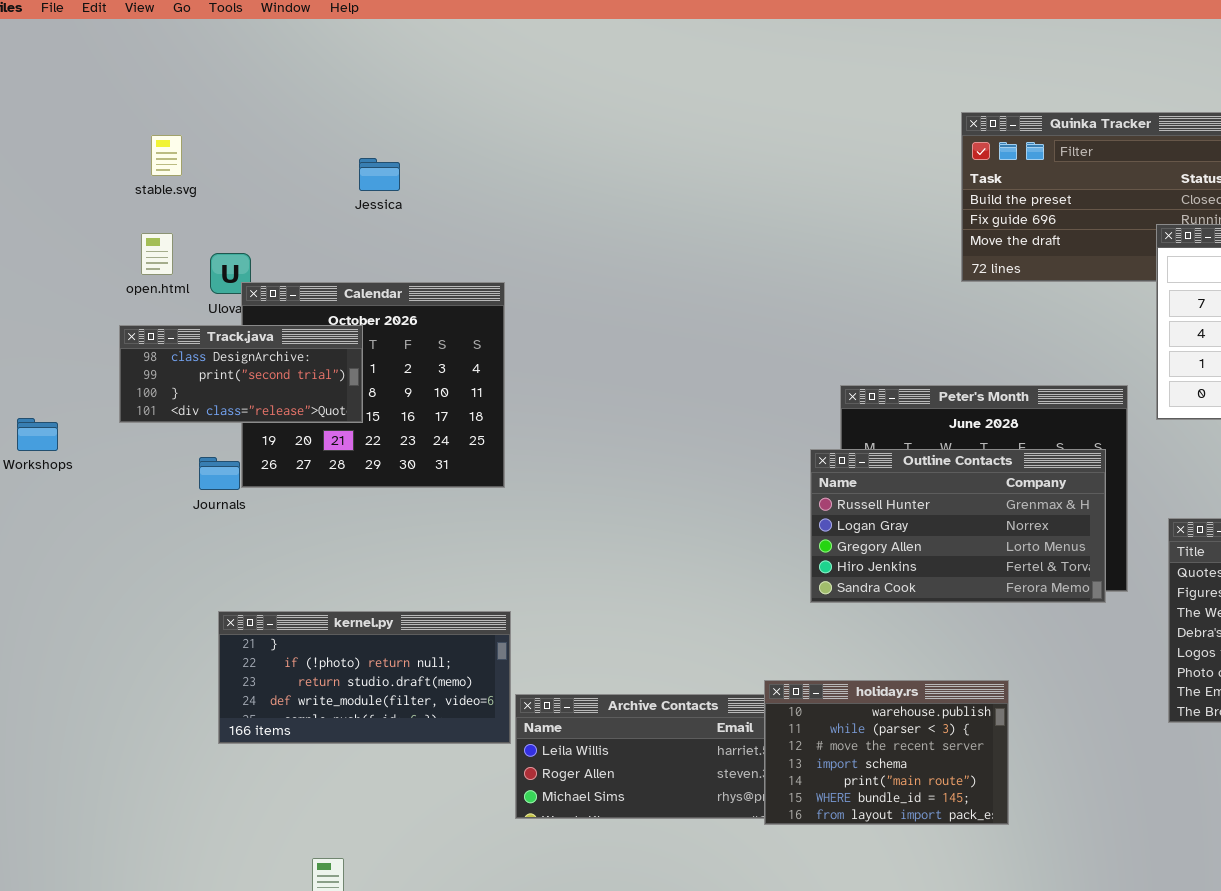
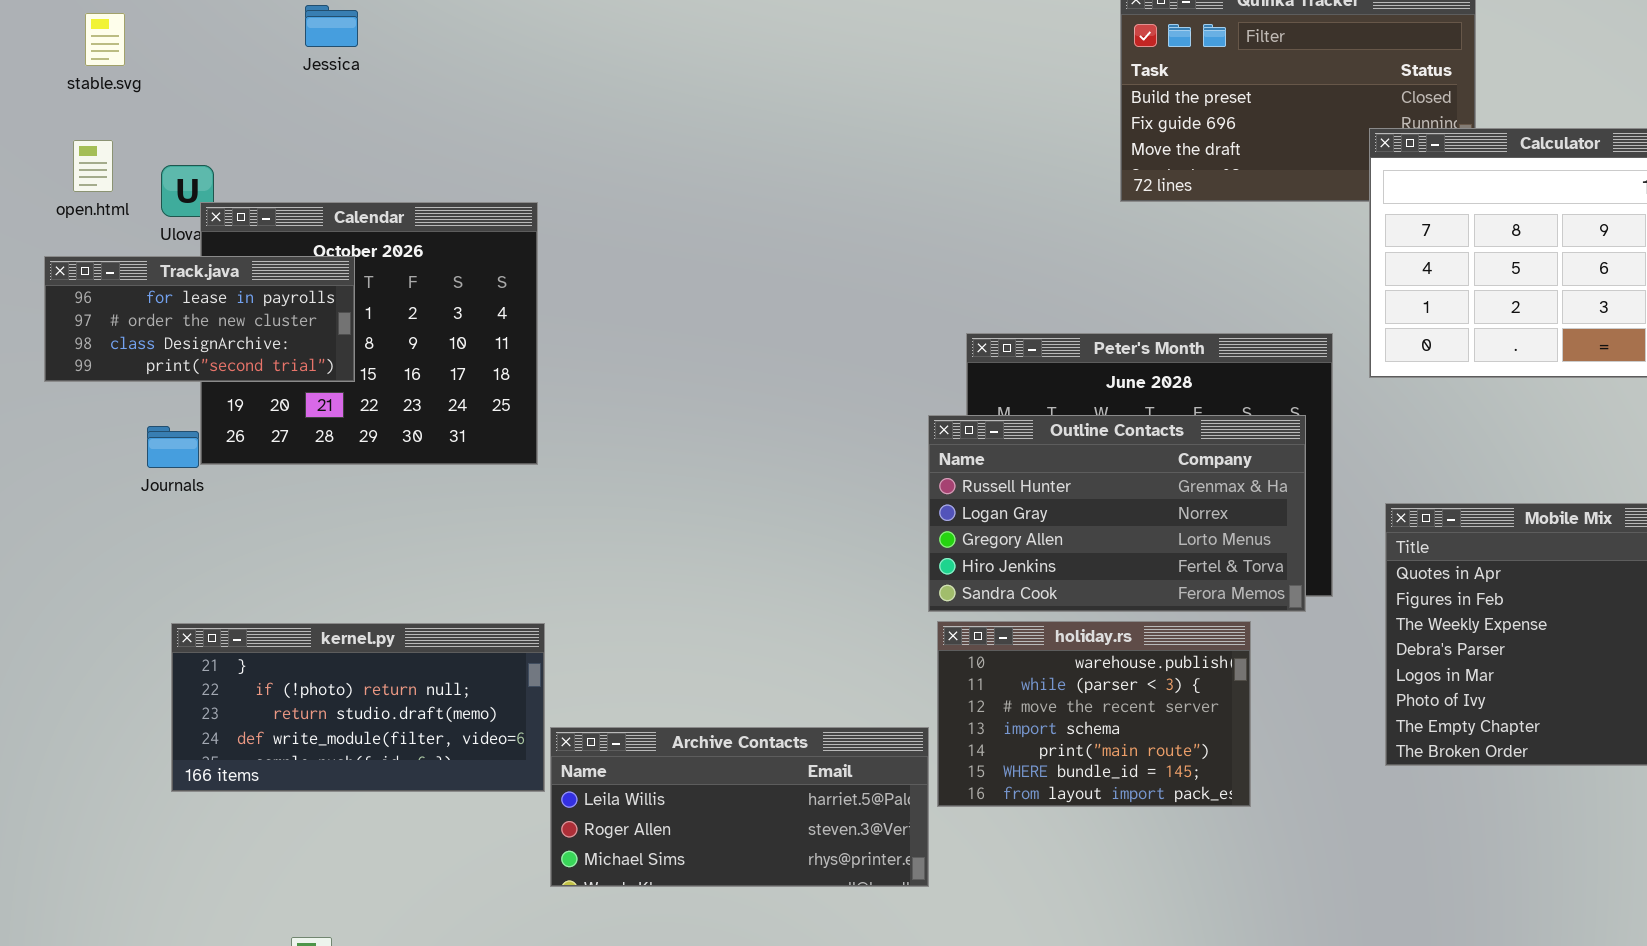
Jessica: [359,158,400,191] -> [305,5,358,47], moved
Track.java: [119,325,363,423] -> [44,256,355,382], scrolled up 2 rows
holiday.rs: [764,680,1009,825] -> [937,621,1251,807], moved

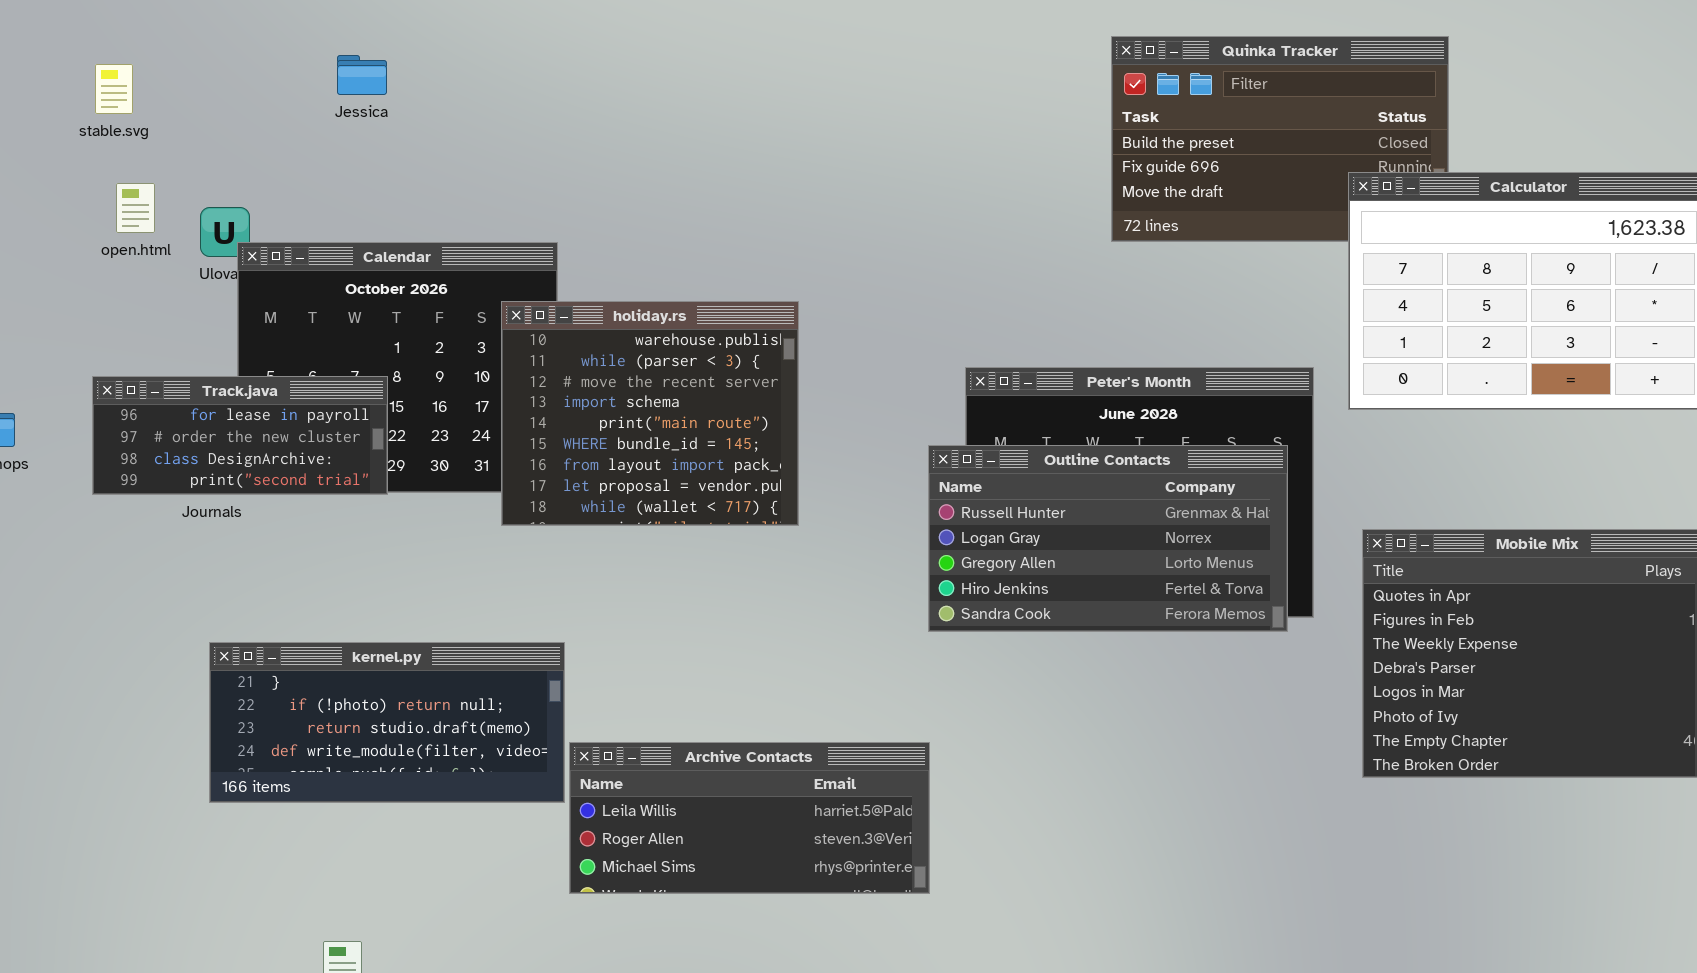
stable.svg: [85,13,125,66] -> [95,64,133,114], moved
Track.java: [44,256,355,382] -> [92,376,388,495], moved
holiday.rs: [937,621,1251,807] -> [501,301,799,526], moved, resized

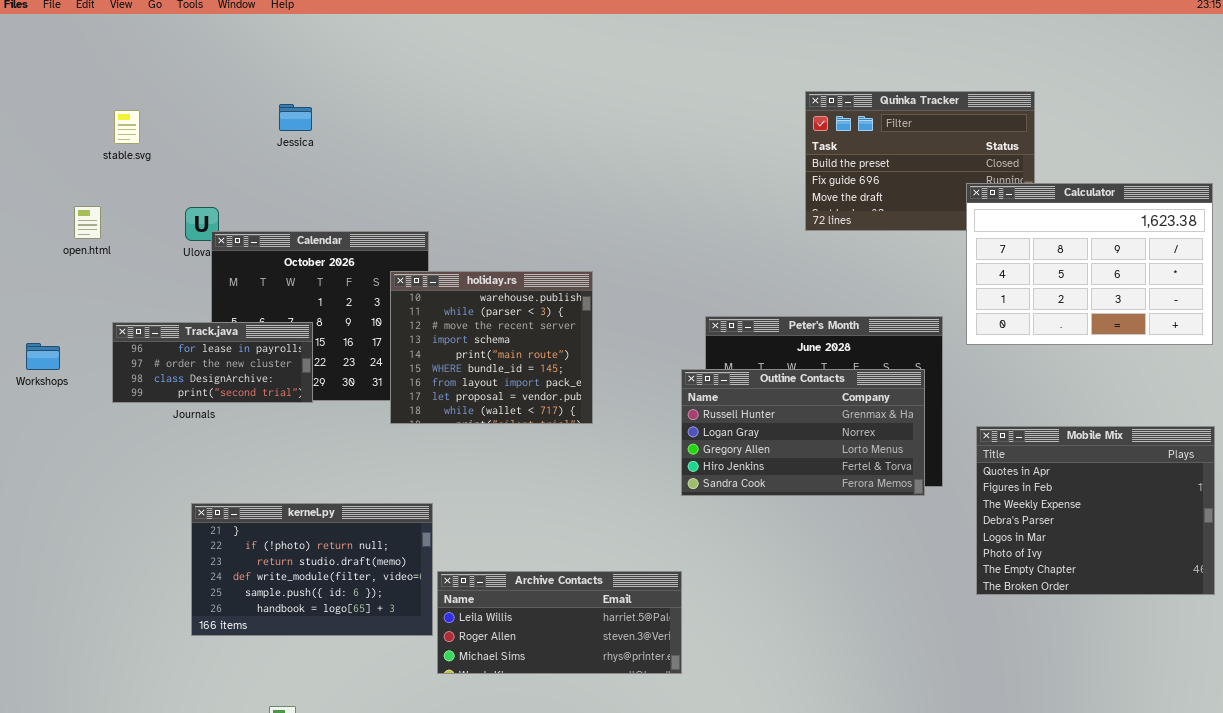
open.html: [116,183,155,233] -> [74,206,101,239], moved
kernel.py: [209,642,565,803] -> [191,503,433,636], resized

